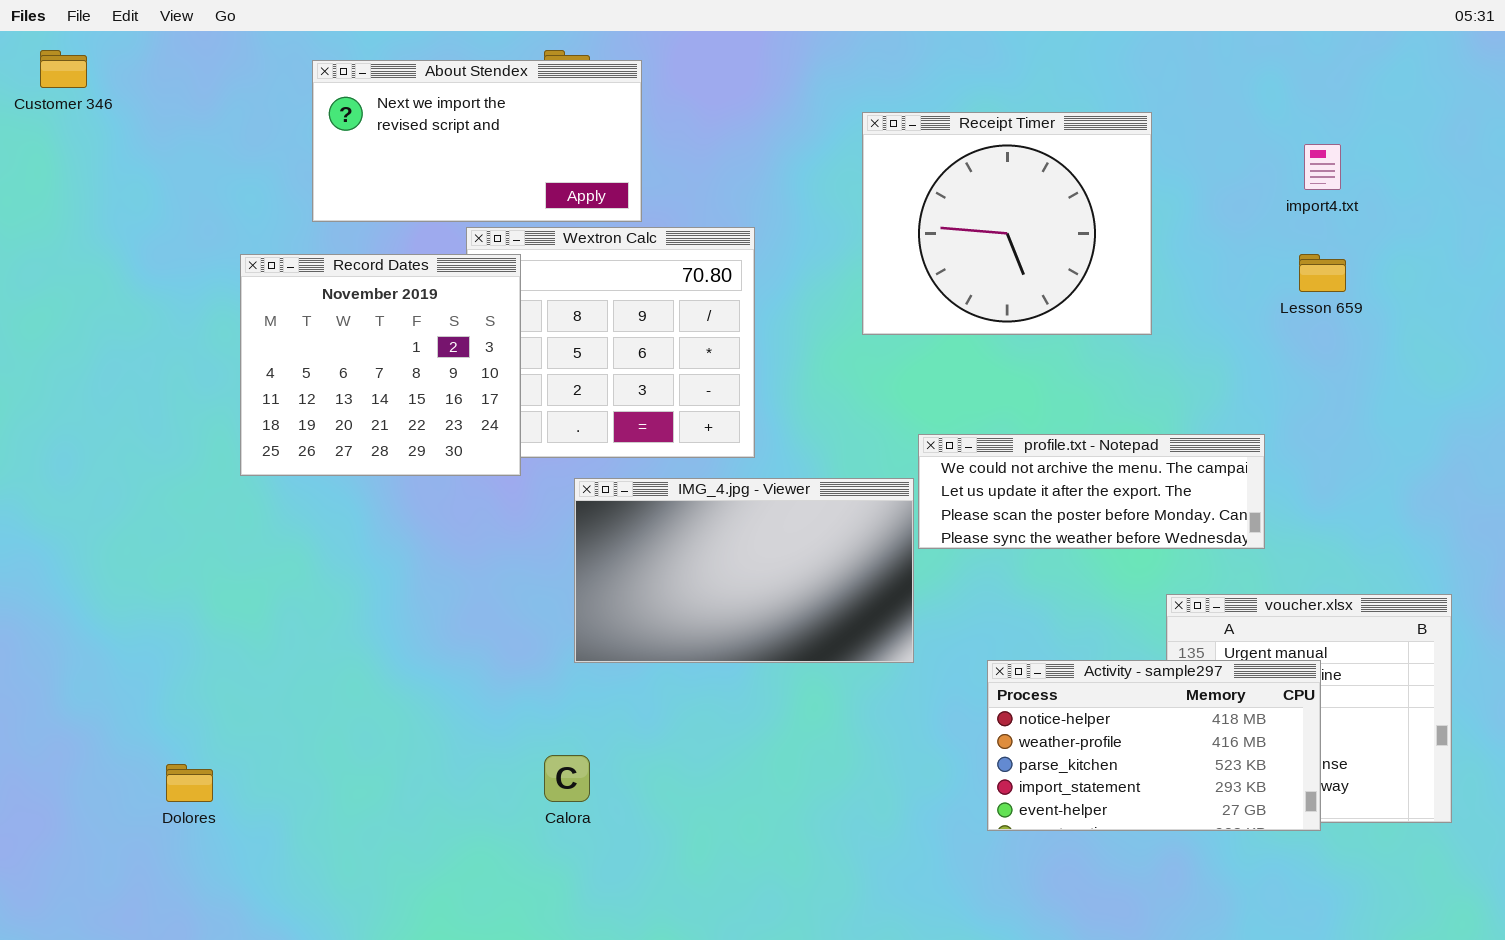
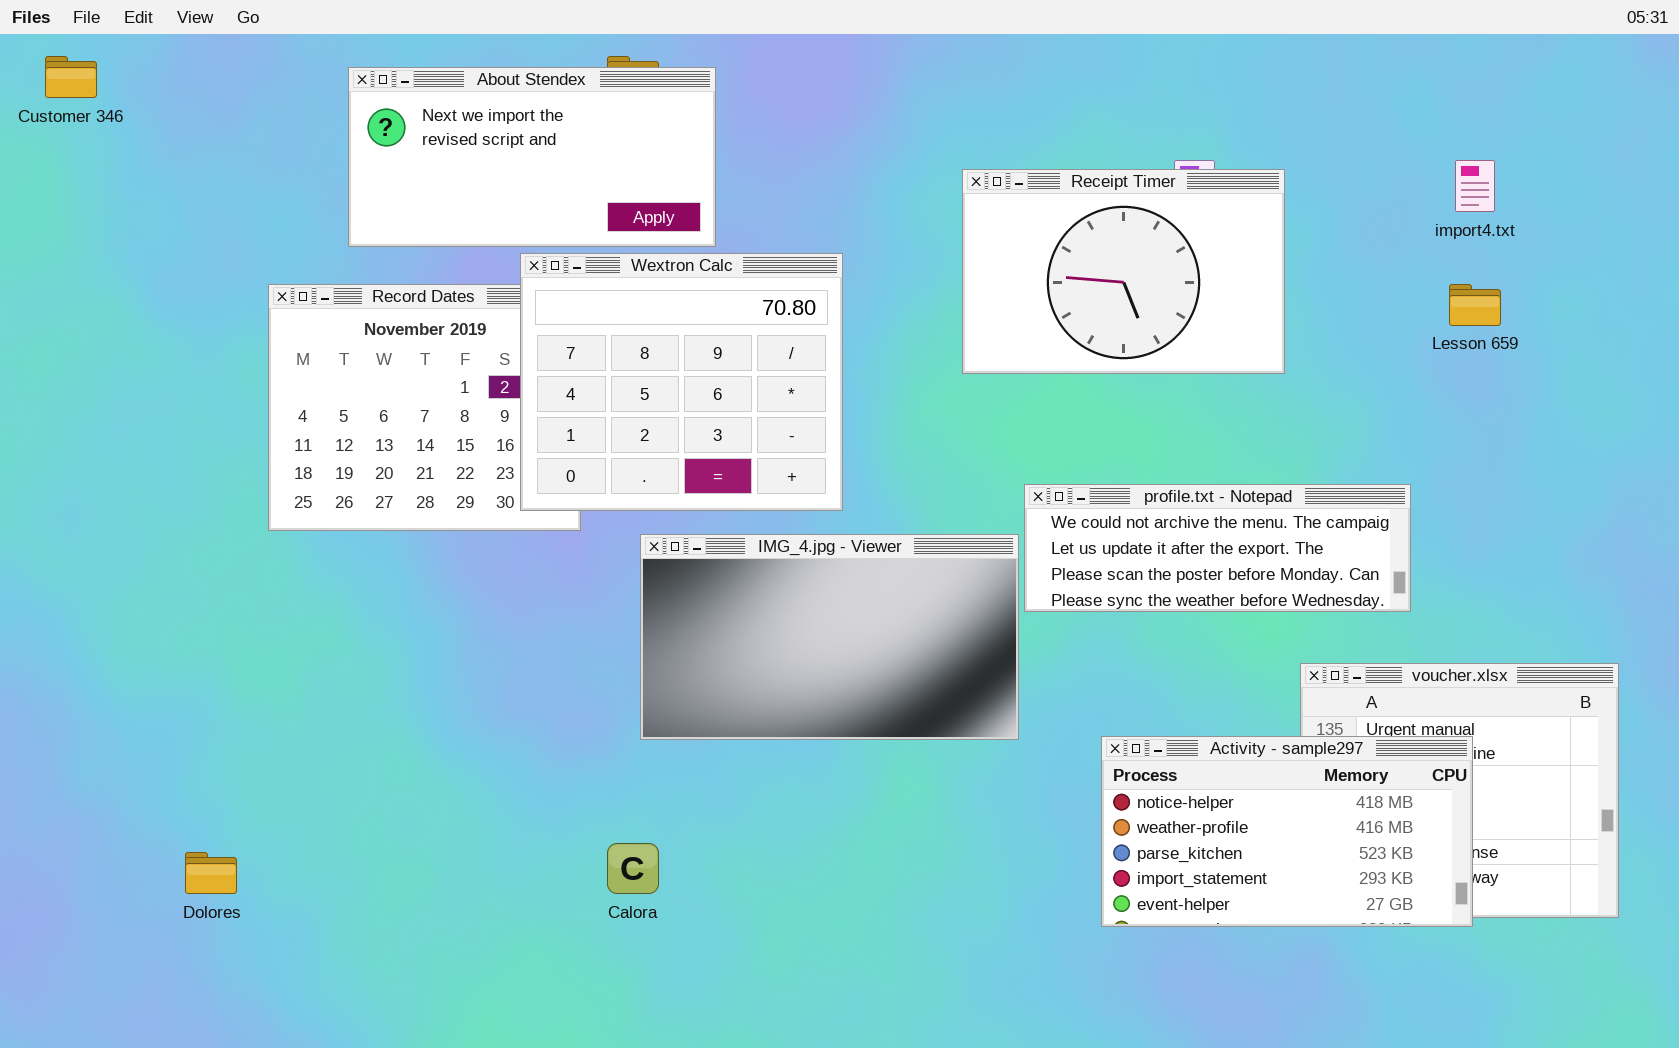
Receipt Timer: [862,112,1152,335] -> [962,169,1285,374], resized
Wextron Calc: [466,227,755,458] -> [520,253,843,511], raised

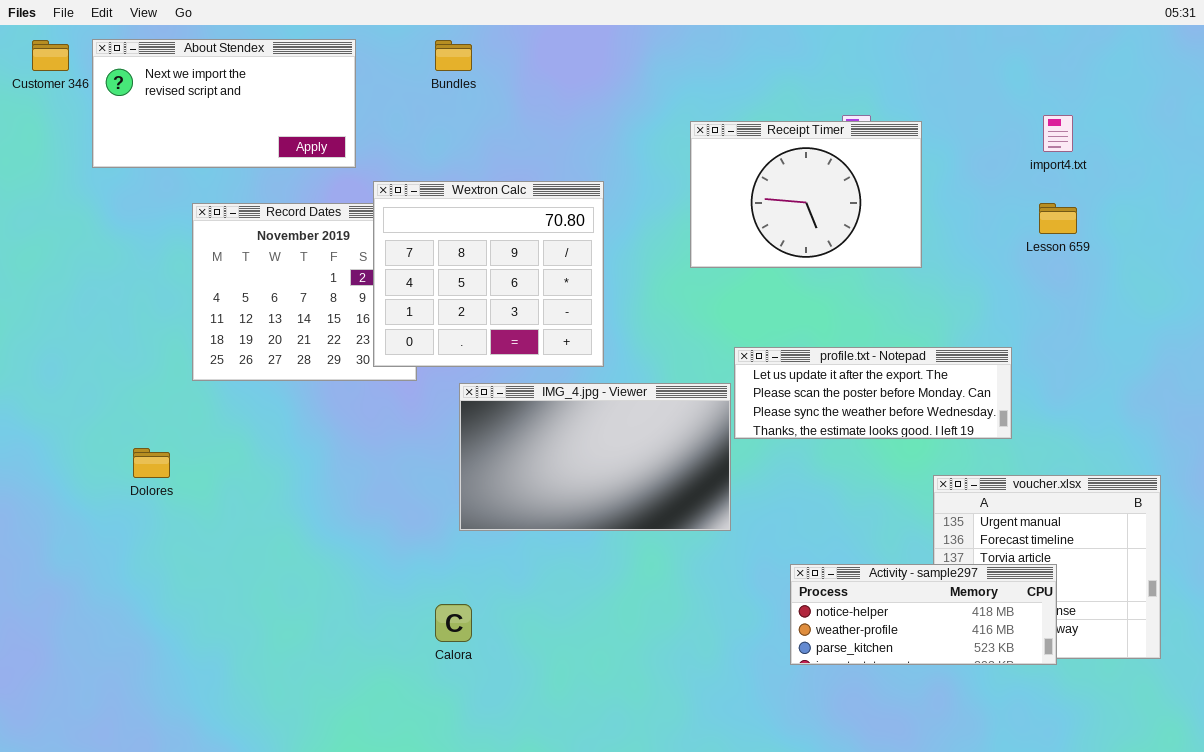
About Stendex: [348,67,716,247] -> [92,39,356,168], moved
profile.txt - Notepad: [1024,484,1411,612] -> [734,347,1012,439], scrolled down 1 row
Activity - sample297: [1101,736,1473,927] -> [790,564,1057,665], resized
Dolores: [185,852,237,894] -> [133,448,170,478], moved

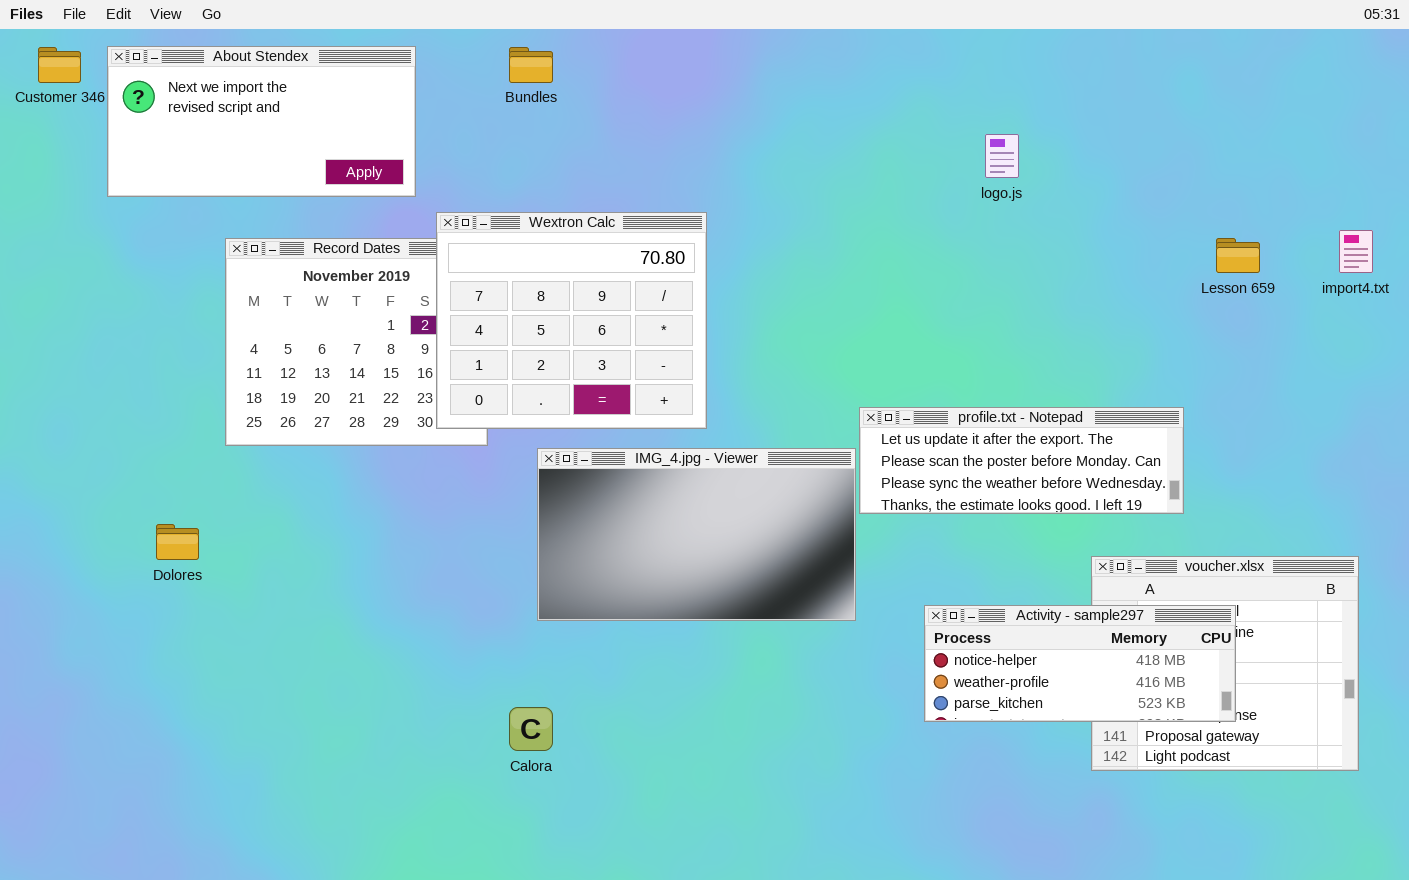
import4.txt: [1043,115,1073,152] -> [1339,230,1373,273], moved
Receipt Timer: [690,121,922,268] -> none, closed
Activity - sample297: [790,564,1057,665] -> [924,605,1236,722], moved

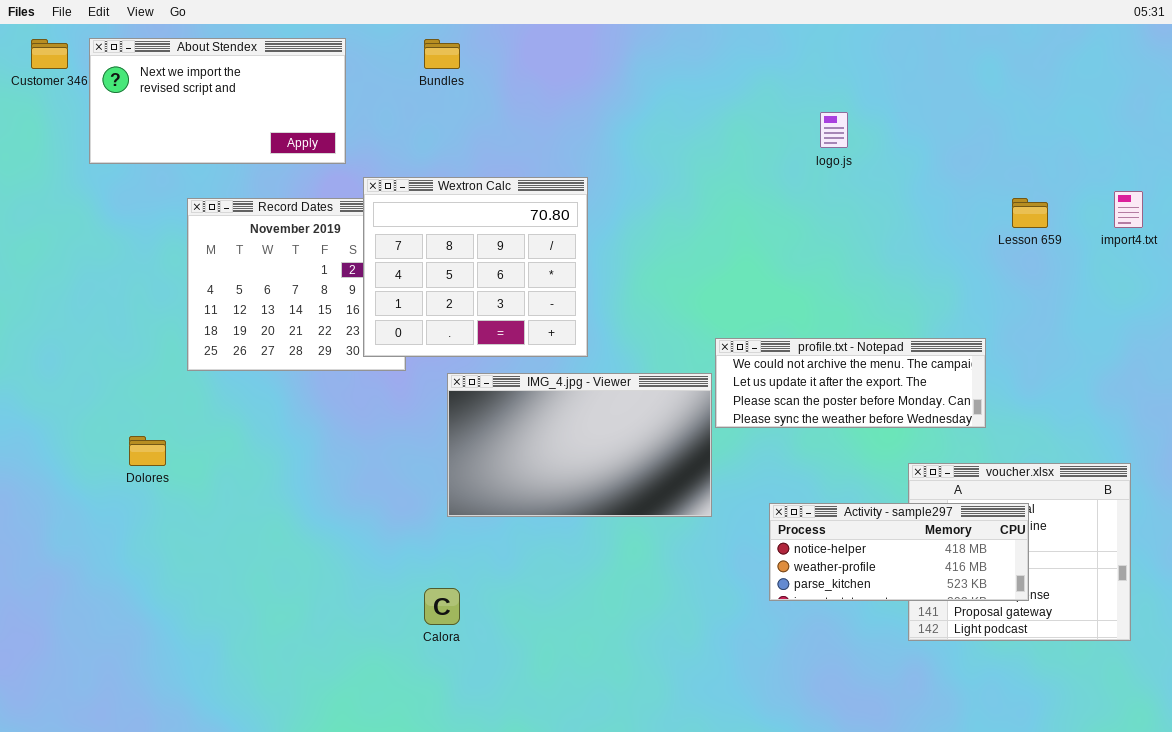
profile.txt - Notepad: [859,407,1184,514] -> [715,338,986,428], scrolled up 1 row

